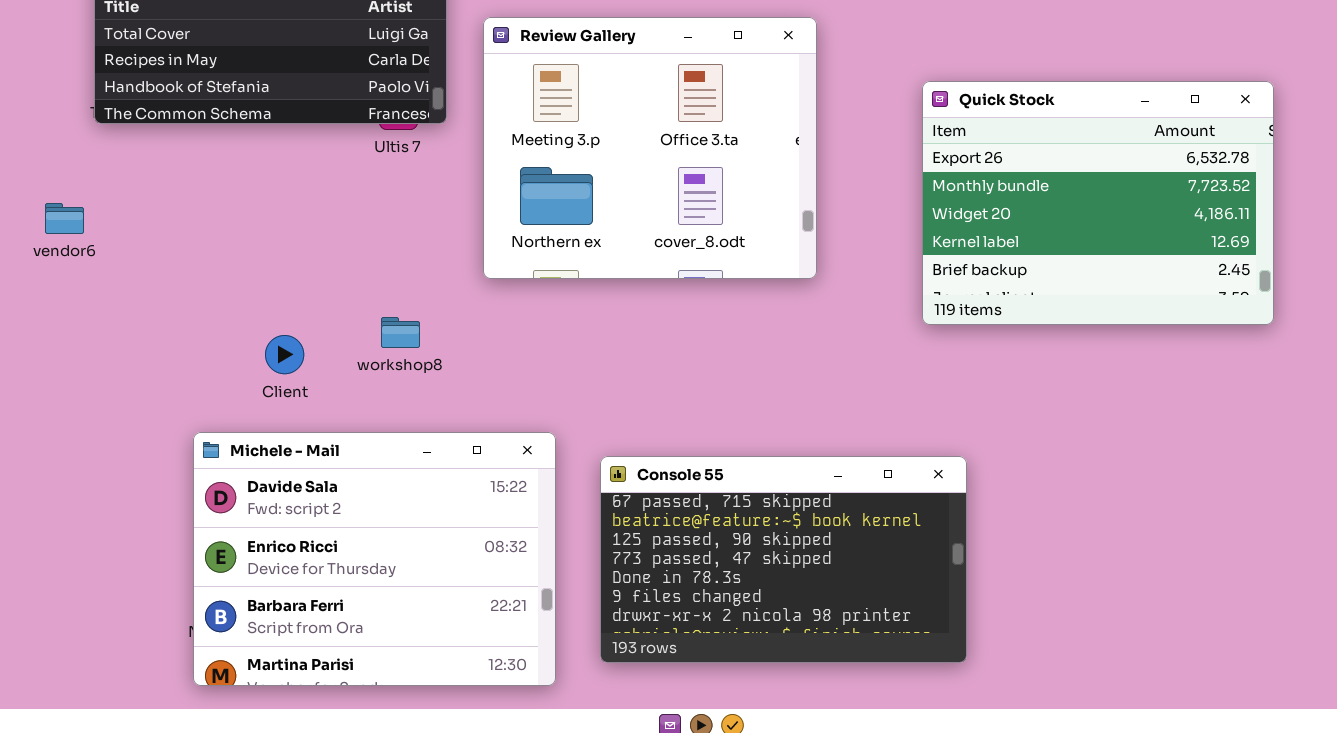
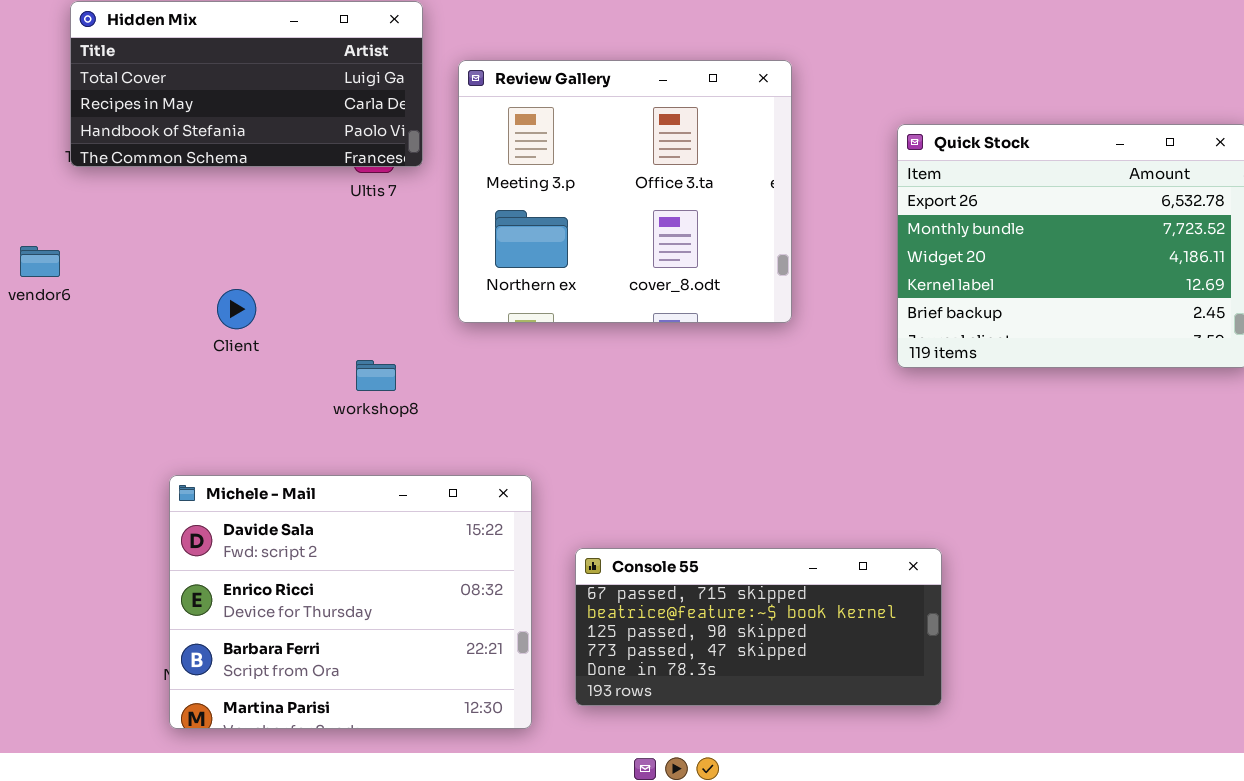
Client: [265,335,304,374] -> [217,289,256,329], moved
Console 55: [600,456,967,663] -> [575,548,942,706], resized

